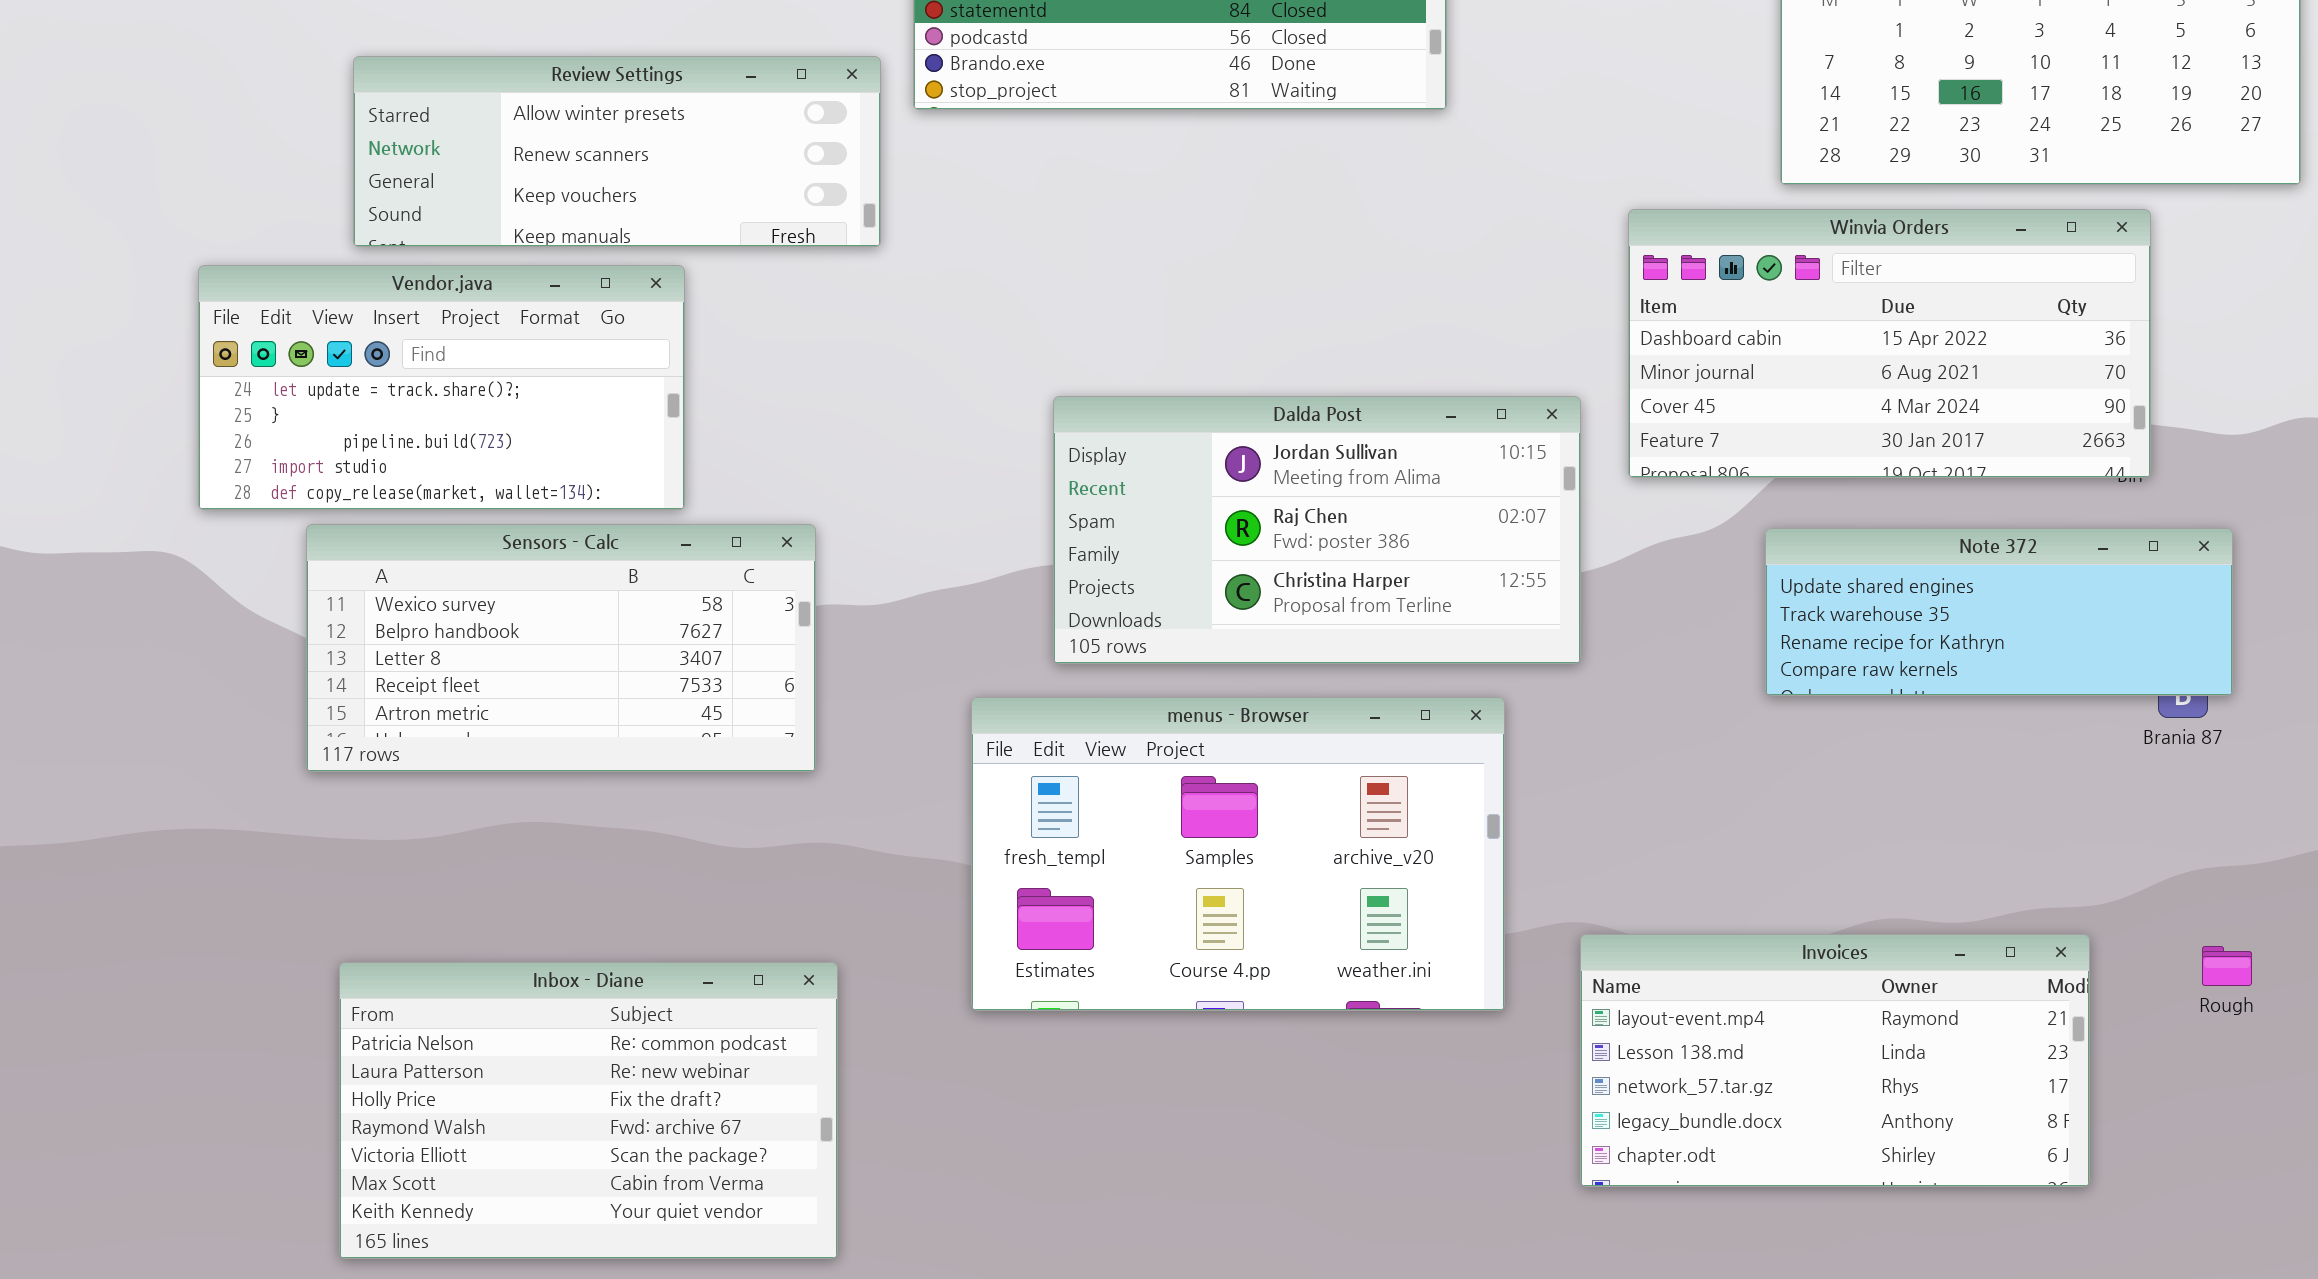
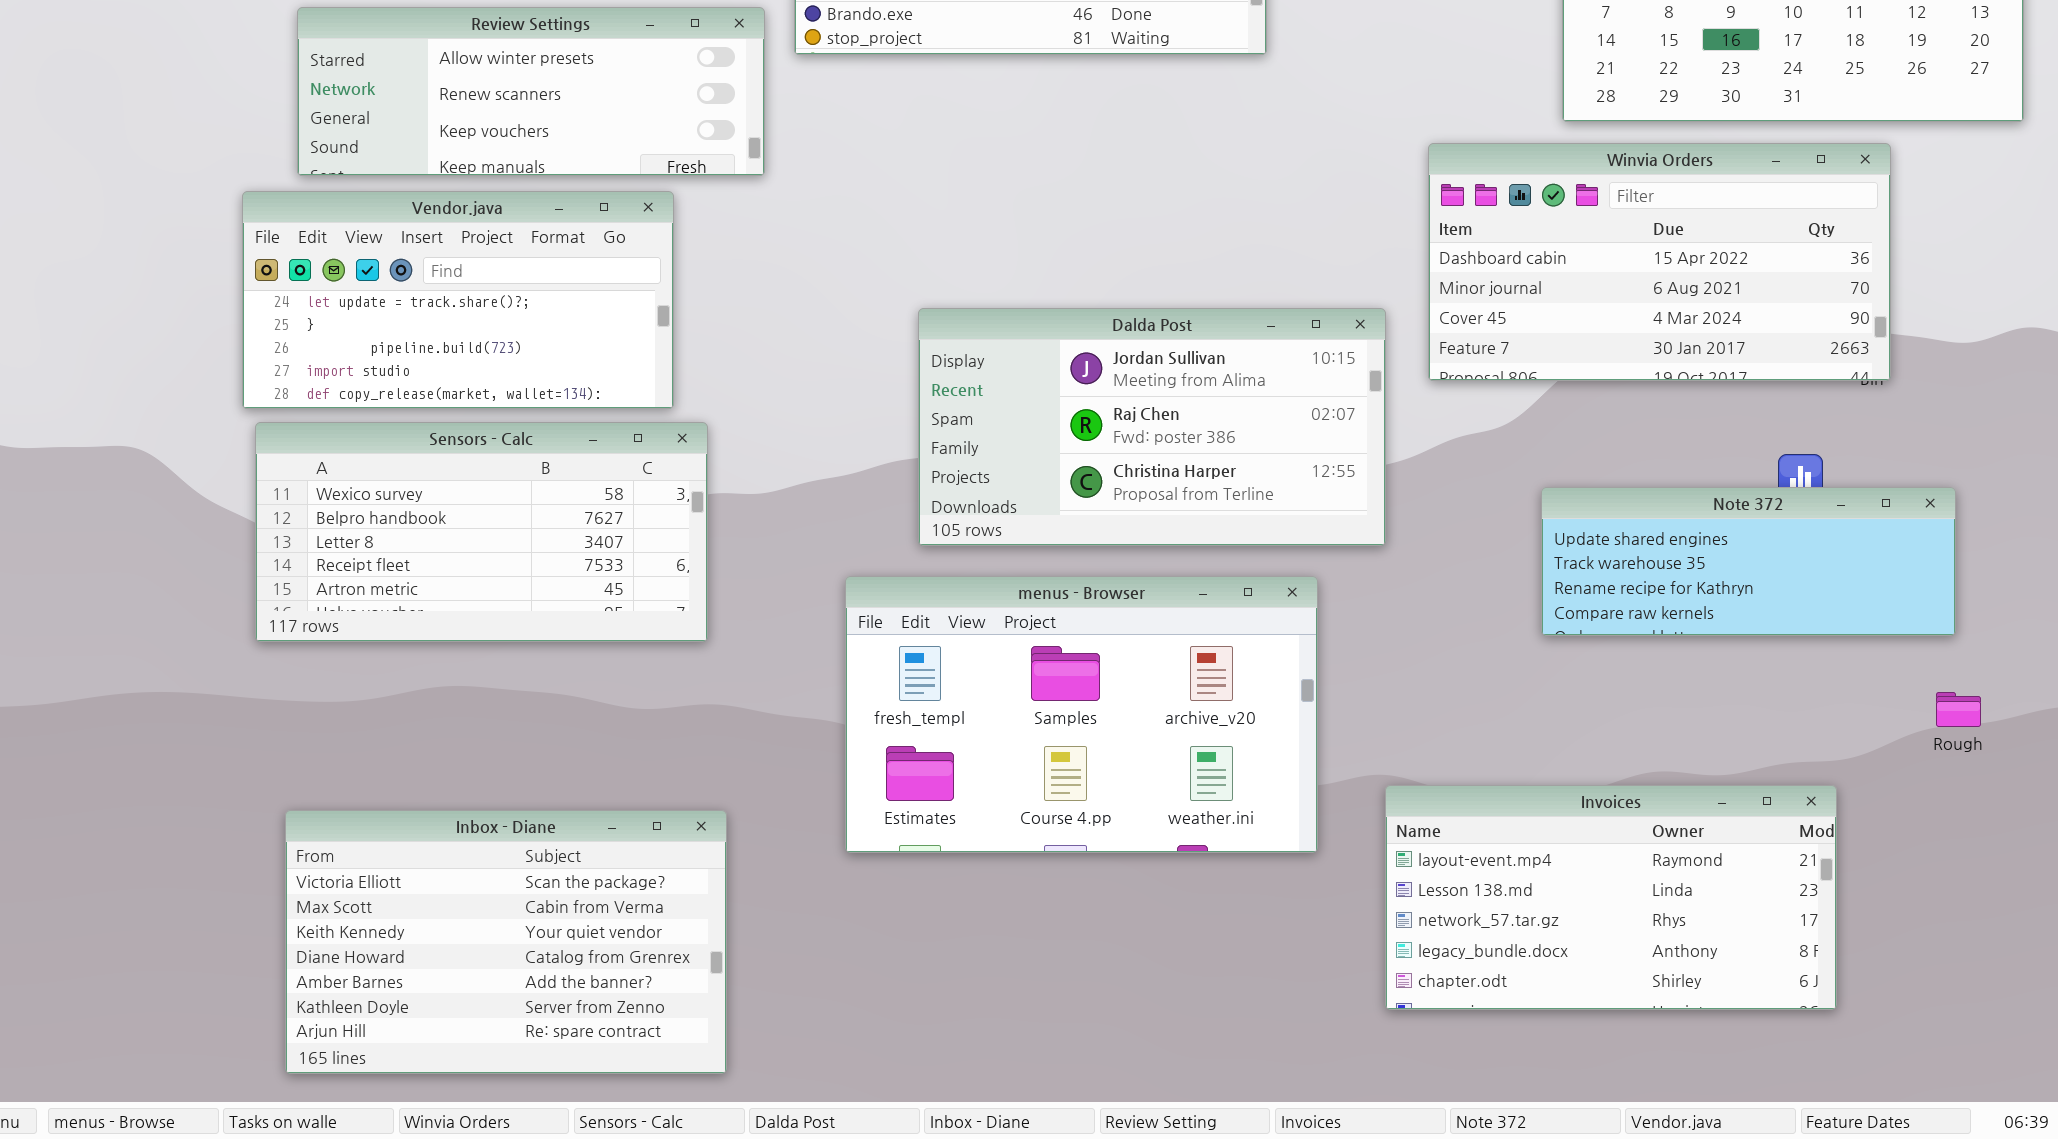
Vendor.java: [198,265,685,510] -> [242,191,674,409], moved
Note 372: [1765,528,2233,696] -> [1541,487,1956,636], moved
Rough: [2202,946,2252,986] -> [1936,692,1981,727], moved
Inbox - Diane: [339,962,838,1259] -> [285,810,727,1074], scrolled down 4 rows

